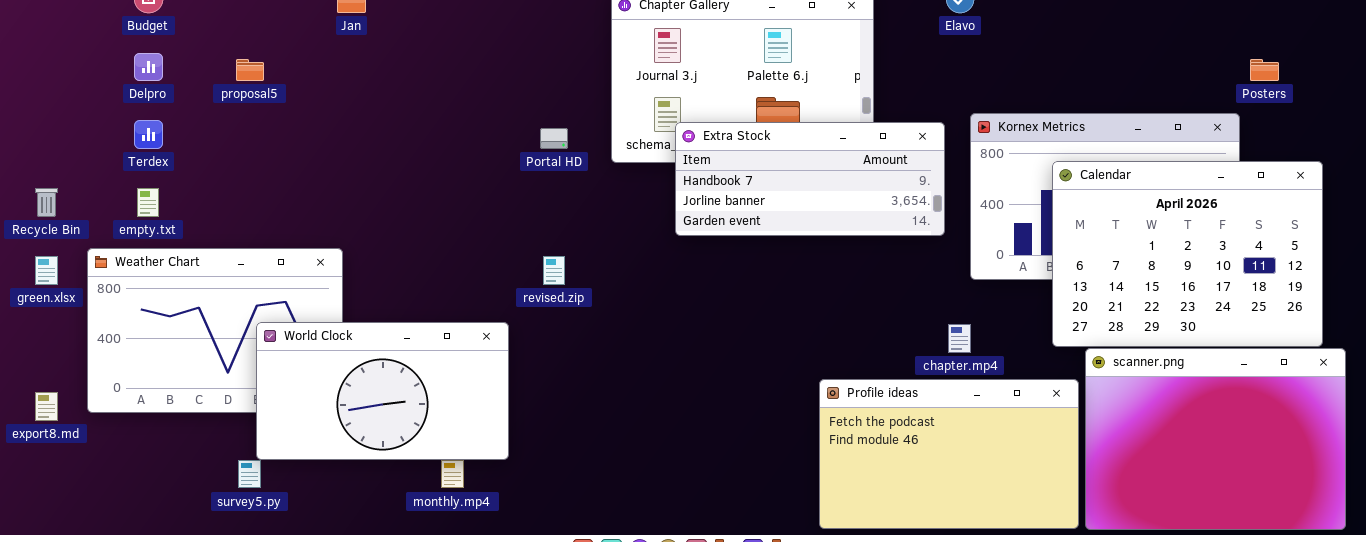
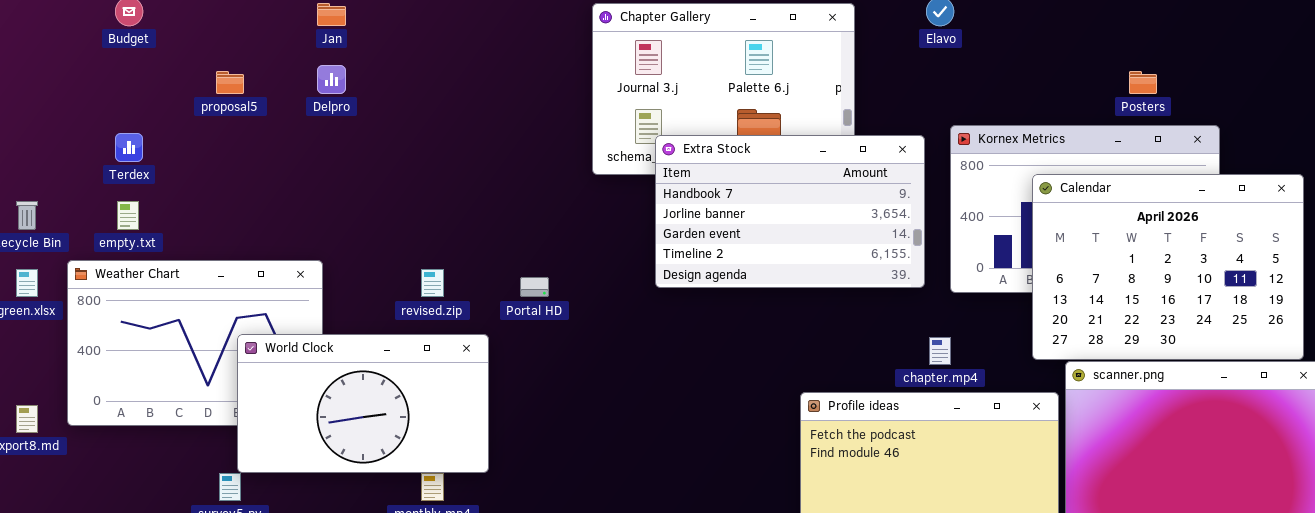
Delpro: [134,53,163,81] -> [317,65,346,94], moved
Posters: [1250,59,1279,81] -> [1129,71,1157,94], moved
Extra Stock: [675,122,945,236] -> [655,135,925,288], resized
Portal HD: [540,128,568,149] -> [520,277,549,297], moved
revised.zip: [543,256,565,285] -> [421,269,444,297], moved

